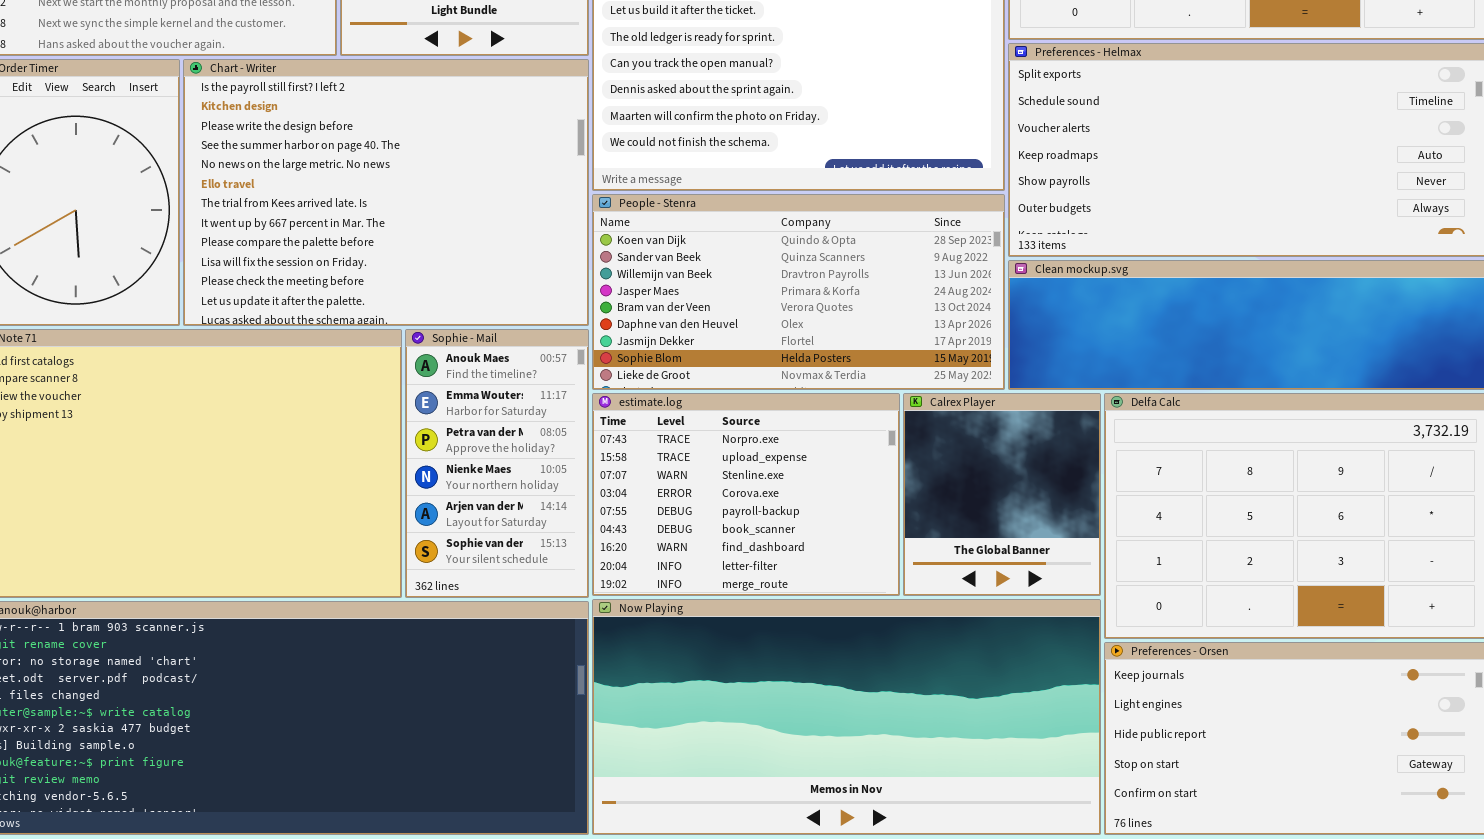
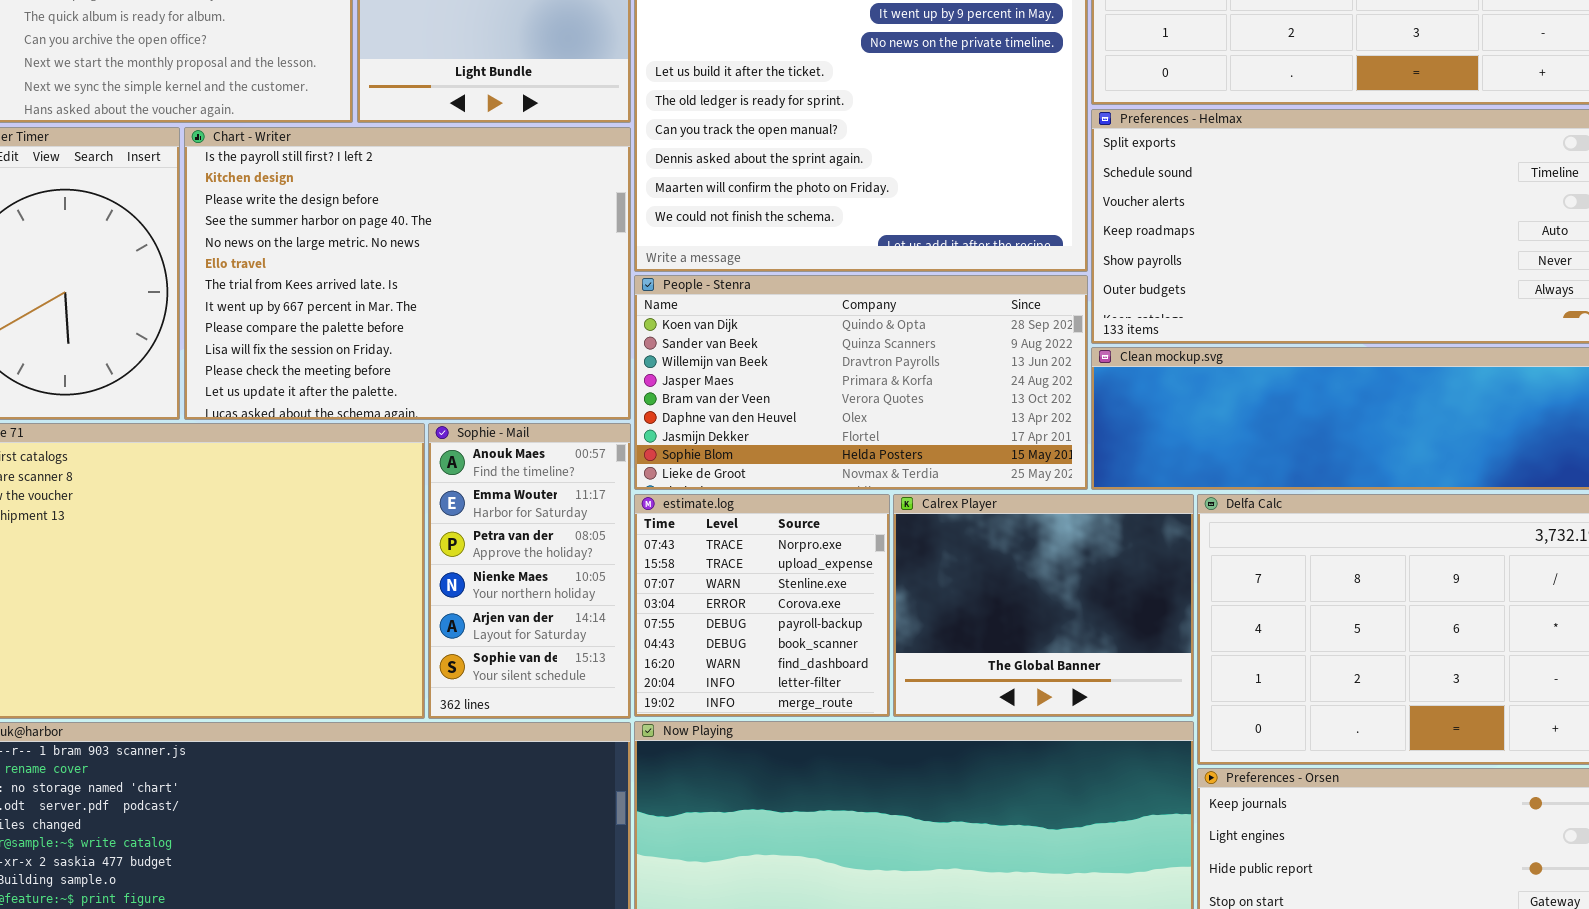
estimate.log: [592,393,900,596] -> [634,494,890,717], resized
Calrex Player: [903,393,1101,596] -> [893,494,1194,717], resized

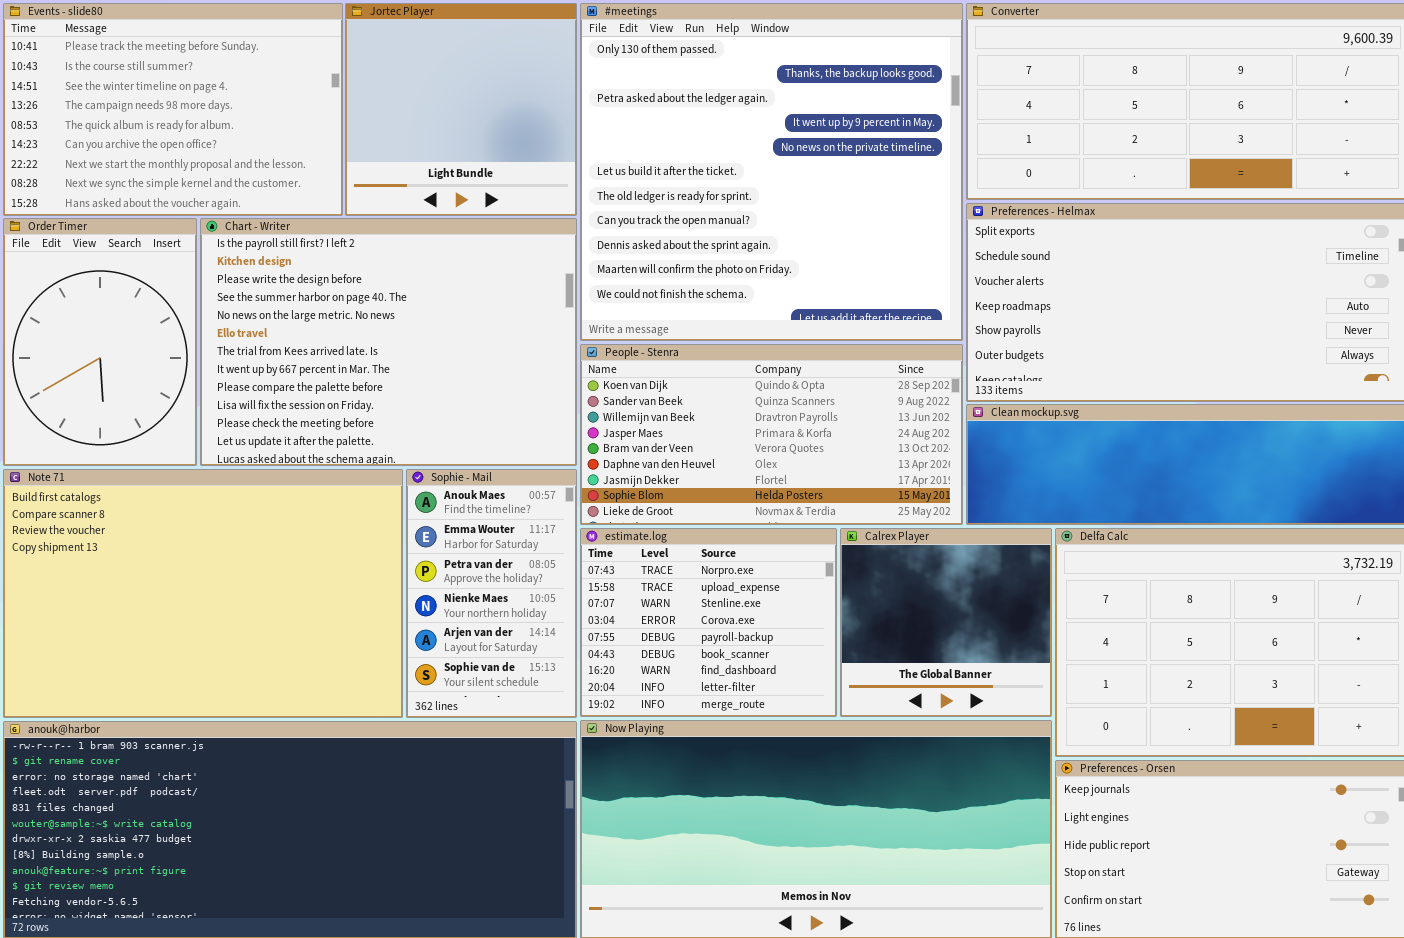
estimate.log: [634,494,890,717] -> [580,528,837,717], resized
Calrex Player: [893,494,1194,717] -> [840,528,1052,717], resized

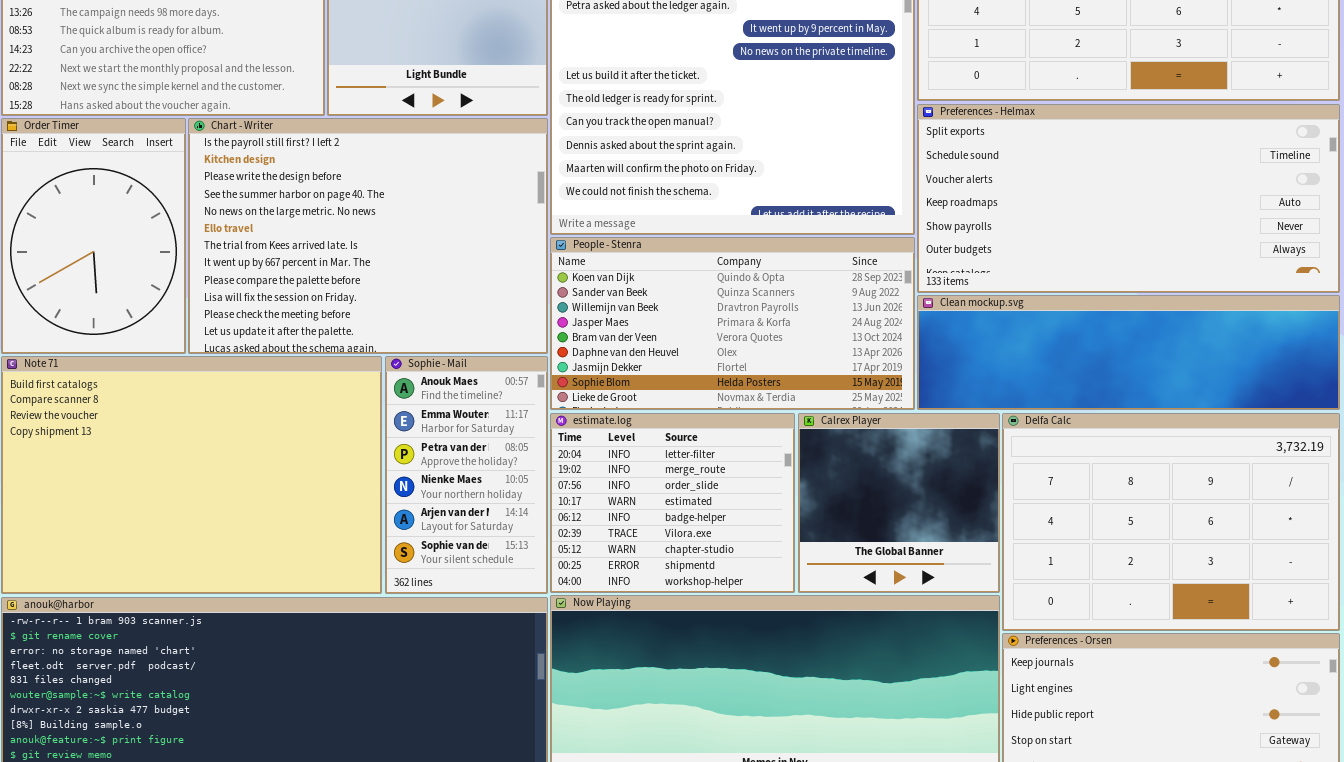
estimate.log: [580,528,837,717] -> [550,413,795,593], scrolled down 7 rows

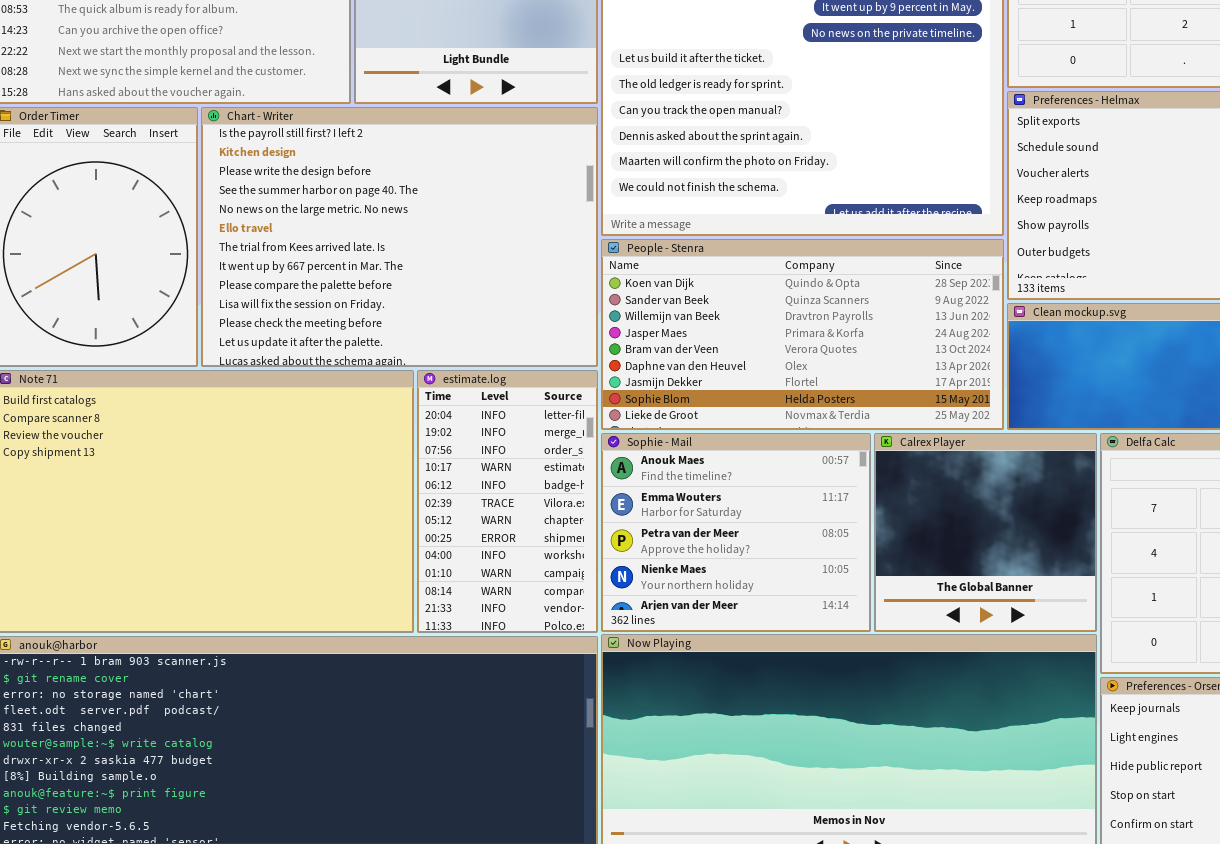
Sophie - Mail: [385,356,548,594] -> [601,433,871,632], moved, resized
estimate.log: [550,413,795,593] -> [417,370,598,633], moved, resized

